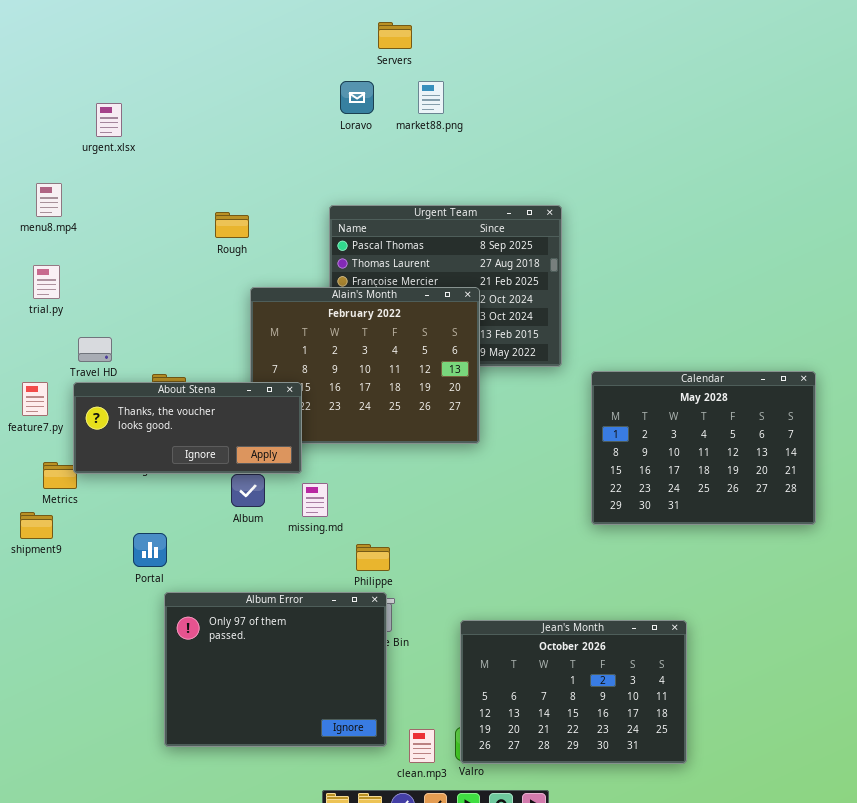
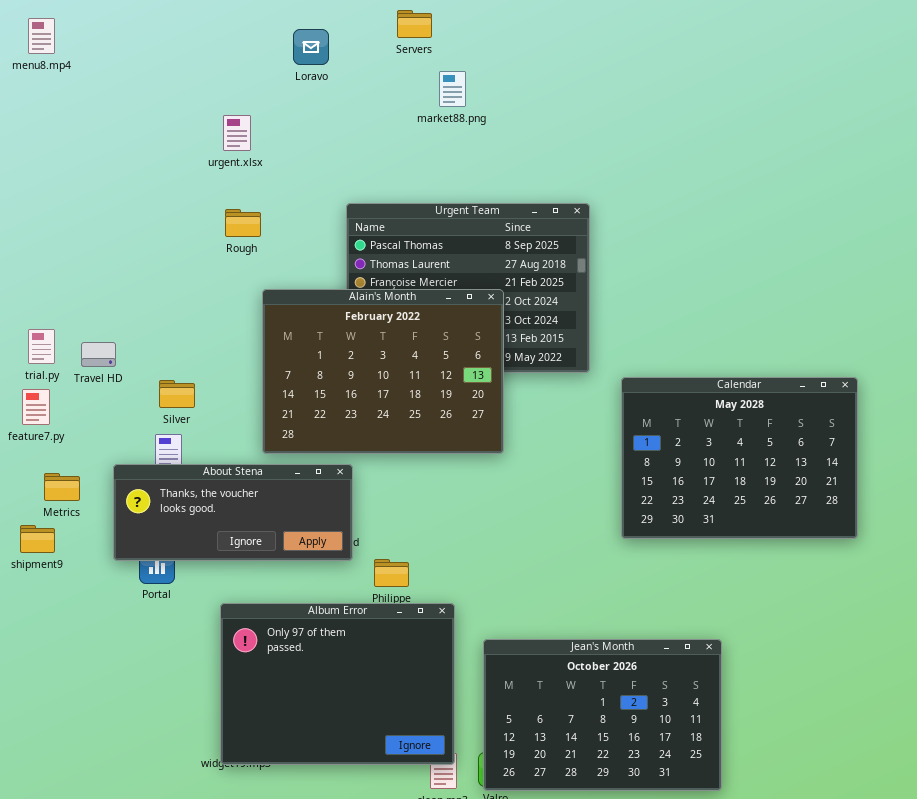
Loravo: [340,81,374,114] -> [293,29,329,65], moved
urgent.xlsx: [96,103,122,137] -> [223,115,251,151], moved
menu8.mp4: [36,183,62,217] -> [28,18,55,54], moved
trial.py: [33,265,60,299] -> [28,329,55,364], moved
About Stena: [73,382,302,474] -> [113,464,353,561], moved
Album Error: [164,592,387,747] -> [220,603,455,765], moved

